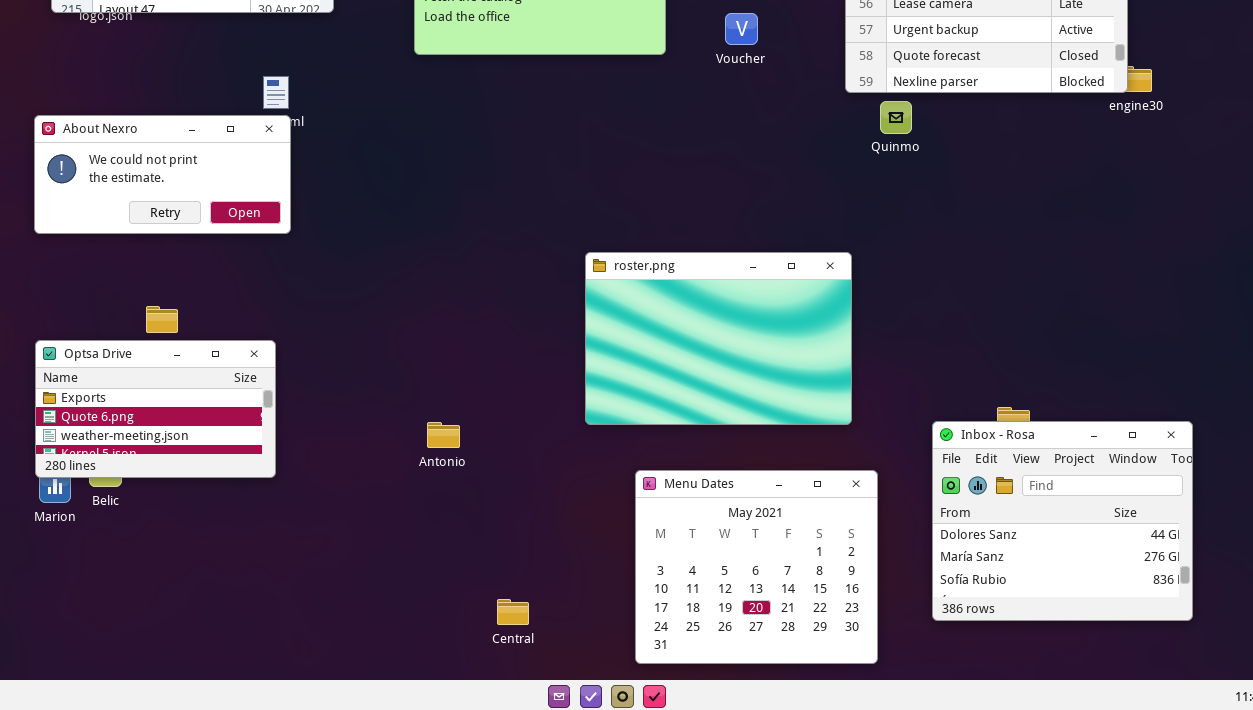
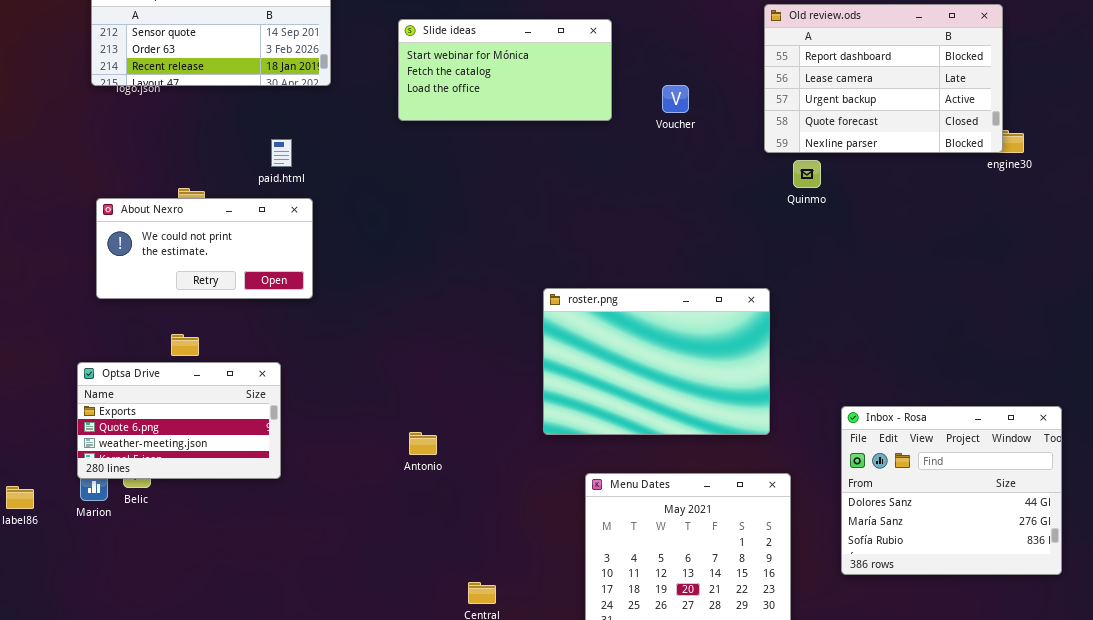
About Nexro: [34,115,291,234] -> [96,198,313,299], moved
Inbox - Rosa: [932,421,1193,621] -> [841,406,1062,575], moved

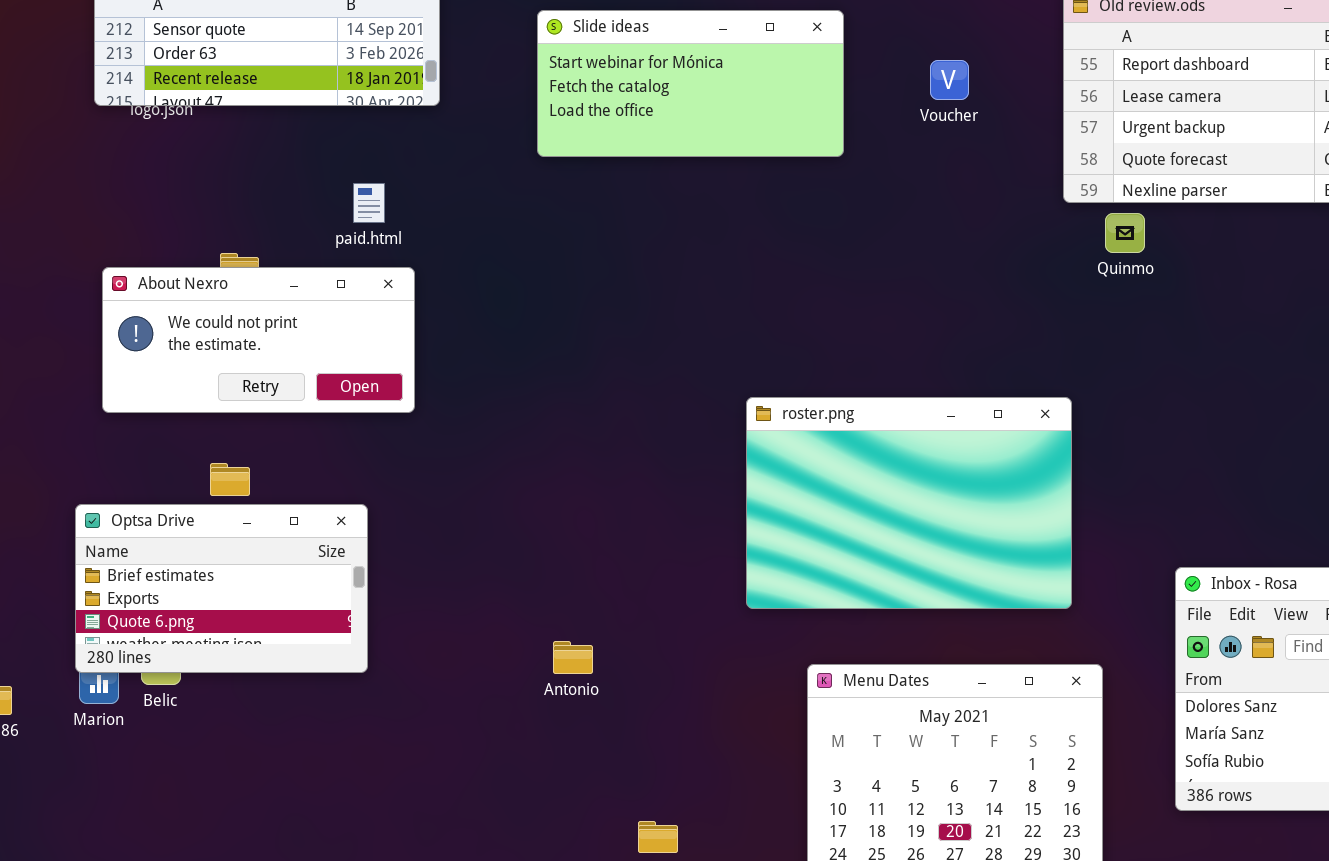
Voucher: [662,85,689,113] -> [930,60,969,100], moved
Optsa Drive: [77,362,281,479] -> [75,504,368,673], scrolled up 1 row
Antonio: [409,432,437,455] -> [553,641,593,674], moved

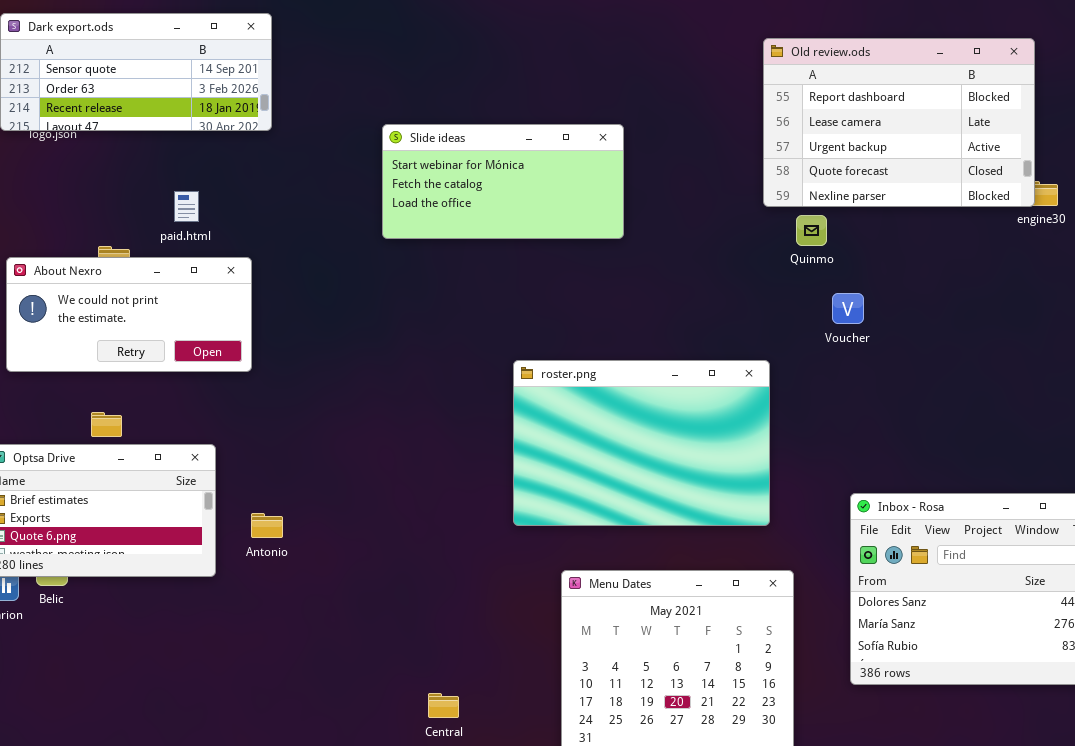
Slide ideas: [537,10,844,157] -> [382,124,624,239], moved
Voucher: [930,60,969,100] -> [832,293,864,324], moved
paid.html: [353,183,385,223] -> [174,191,199,222], moved
Antonio: [553,641,593,674] -> [251,513,283,538], moved

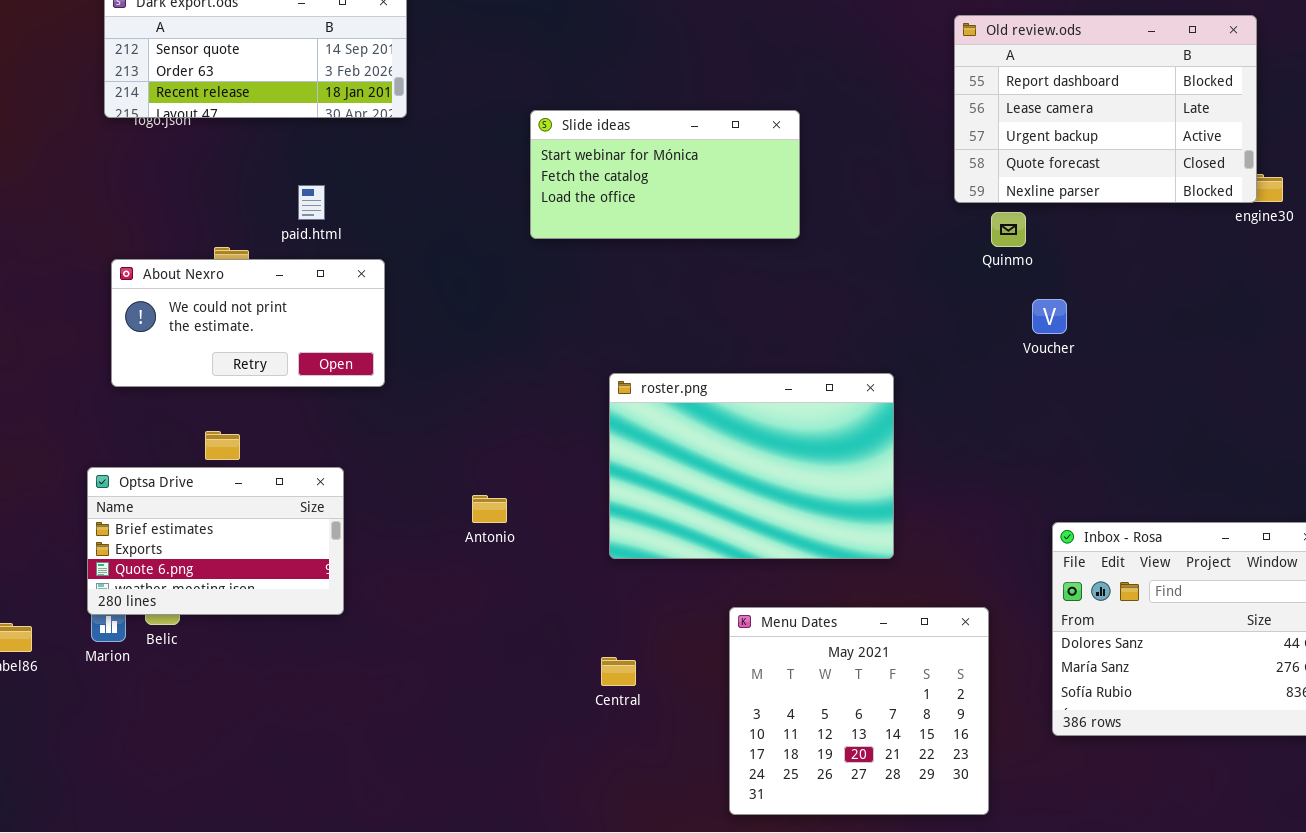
roster.png: [513,360,770,526] -> [609,373,894,559], moved
Antonio: [251,513,283,538] -> [472,495,507,523], moved
Central: [428,693,459,718] -> [601,657,636,686], moved

